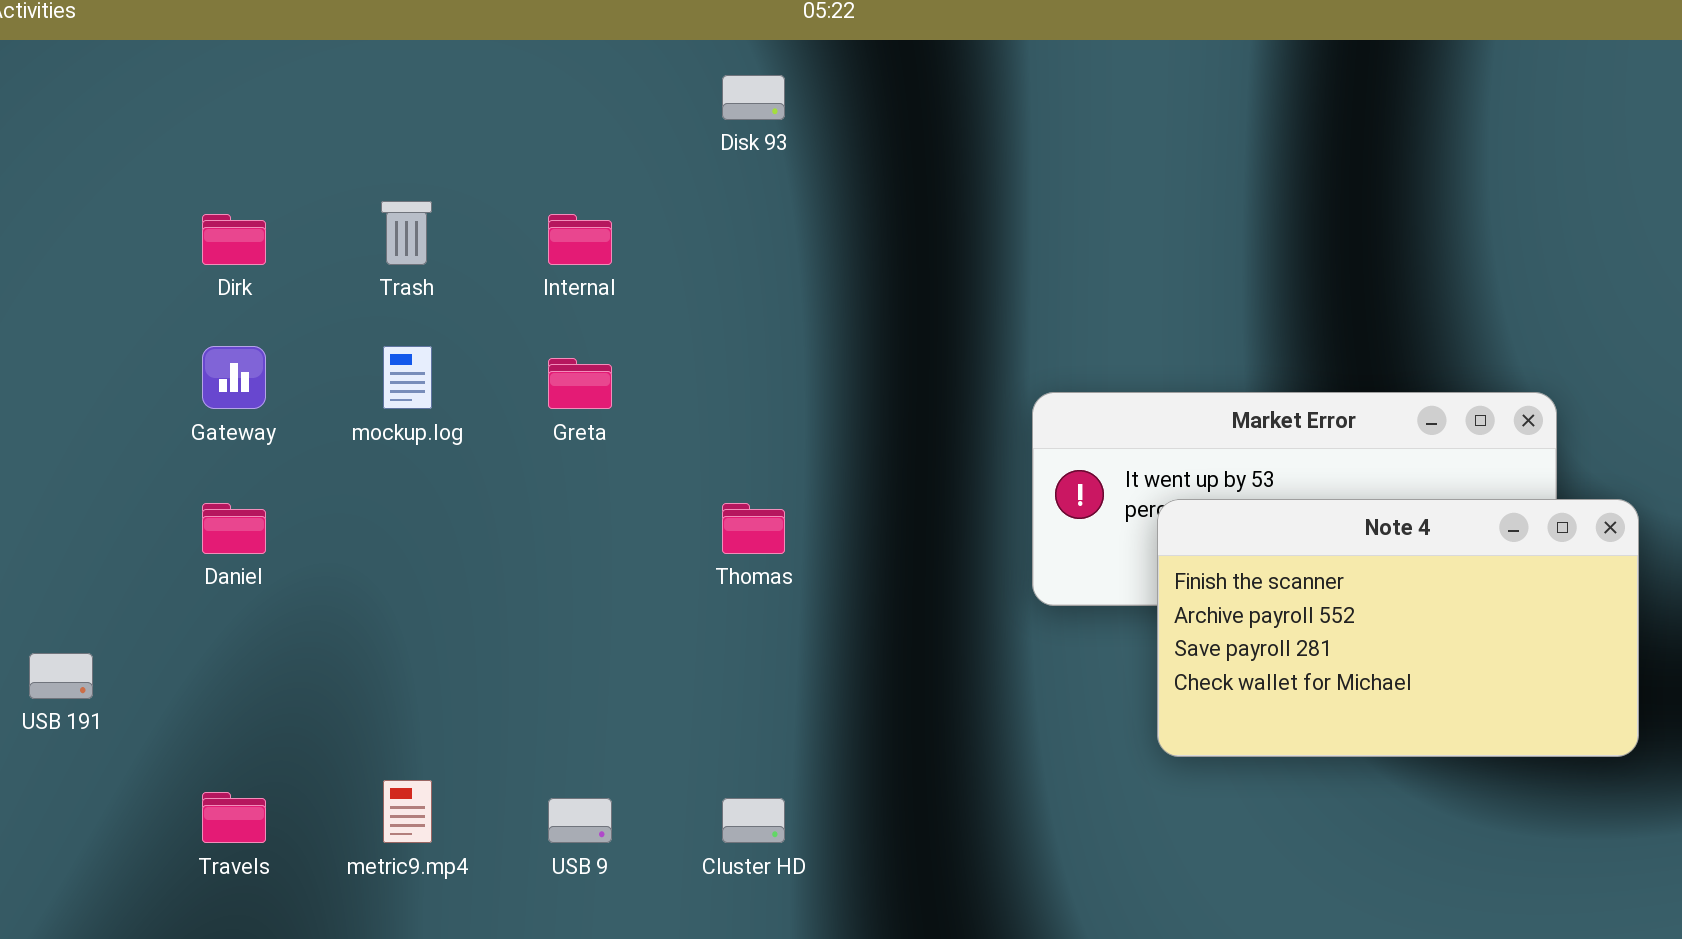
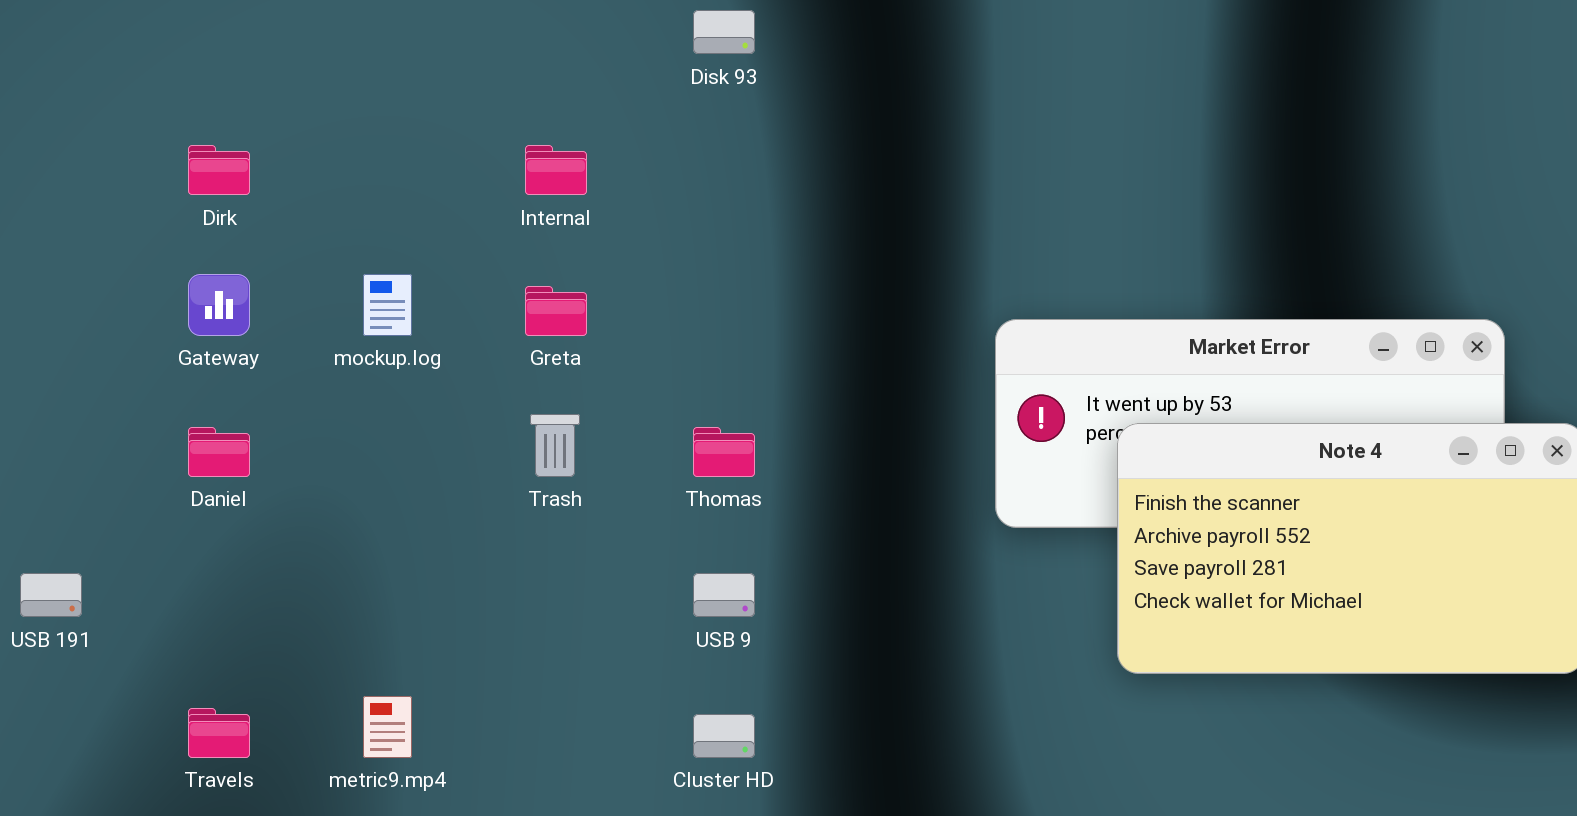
Trash: [381,201,432,265] -> [530,414,580,477], moved
USB 9: [548,798,612,843] -> [693,573,755,617], moved

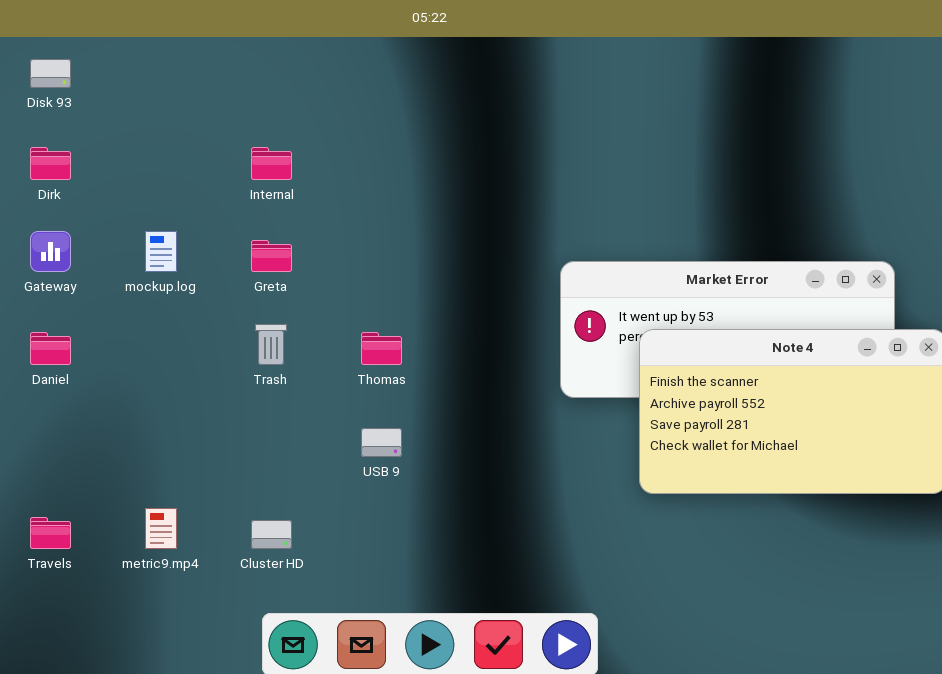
Disk 93: [693,10,755,54] -> [30,59,71,88], moved
Cluster HD: [693,714,755,758] -> [251,520,292,549], moved

